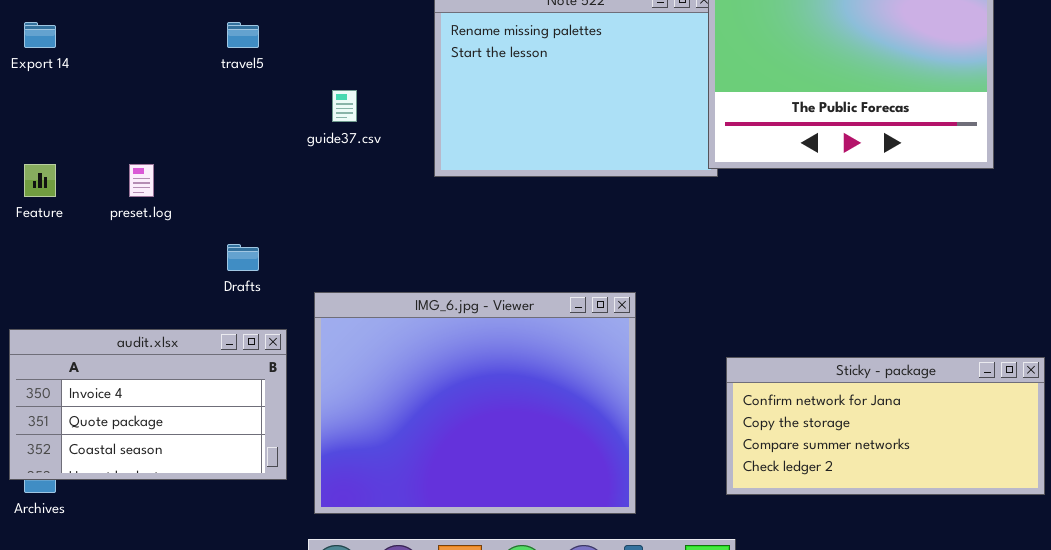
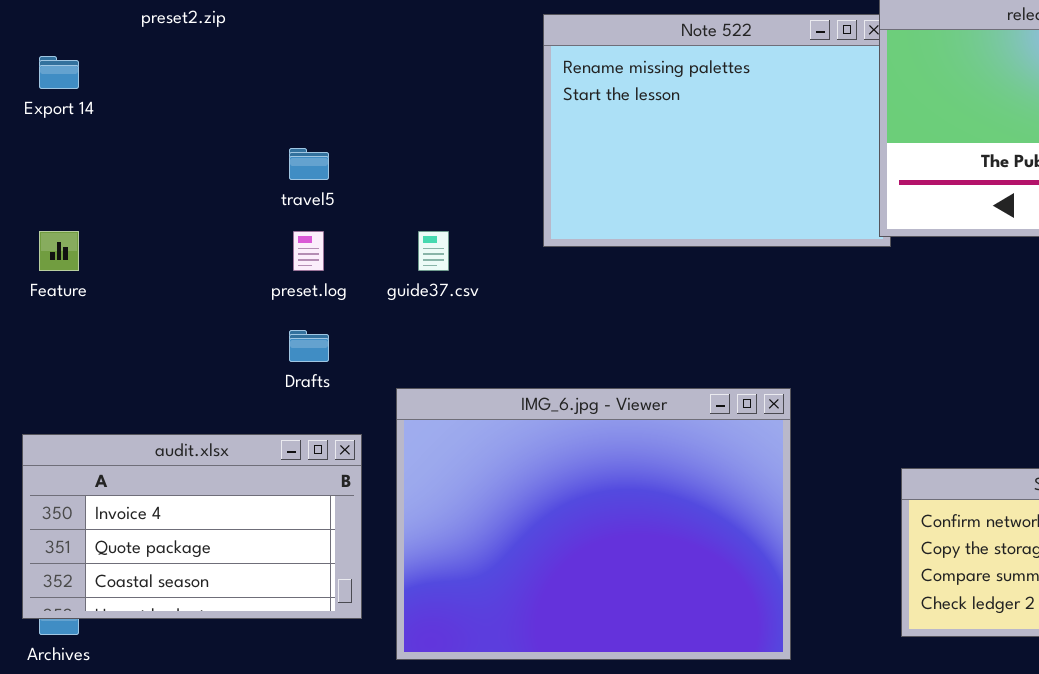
travel5: [227,22,259,48] -> [289,148,329,180], moved
guide37.csv: [332,90,357,122] -> [418,231,449,271], moved
preset.log: [129,164,154,197] -> [293,231,324,271], moved

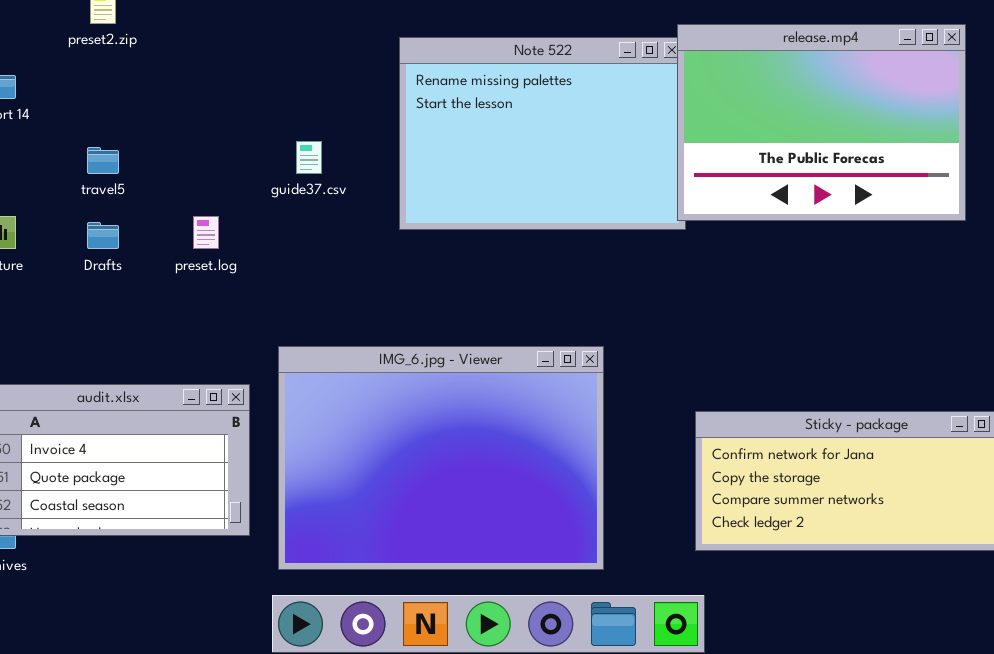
travel5: [289,148,329,180] -> [87,147,119,174], moved
guide37.csv: [418,231,449,271] -> [296,141,322,174], moved
Drafts: [289,330,329,362] -> [87,222,119,249], moved

